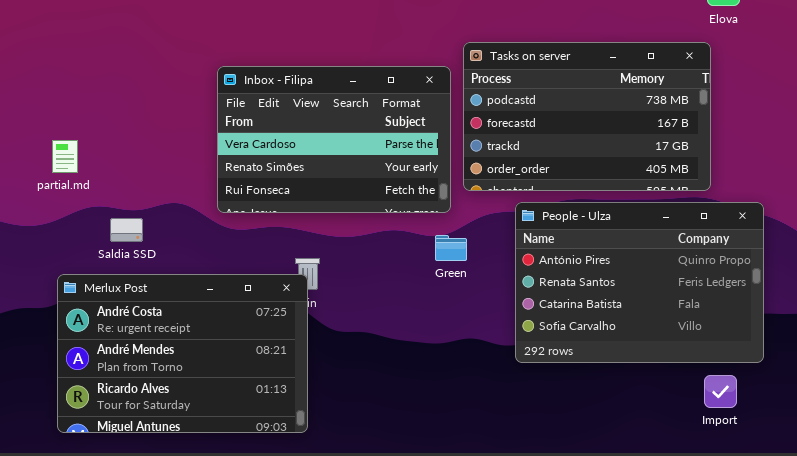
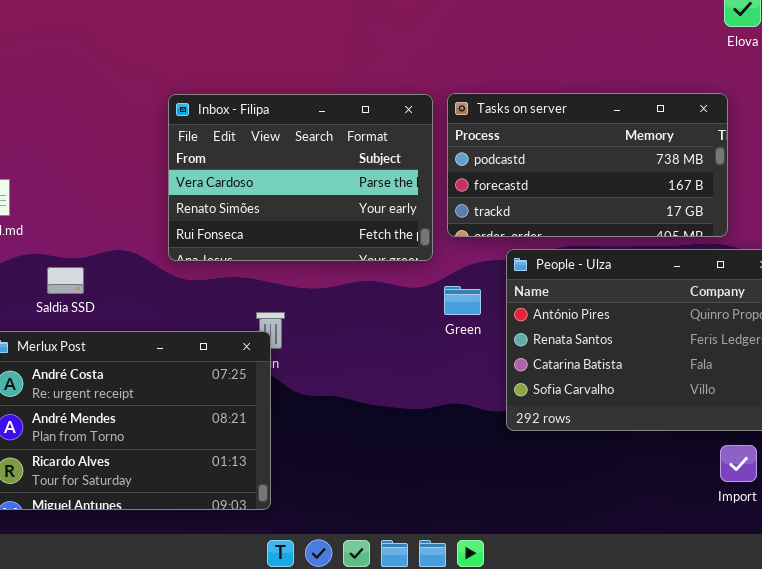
Tasks on server: [463,42,711,191] -> [447,93,728,237], resized
Green: [435,235,467,261] -> [444,286,481,315], moved

